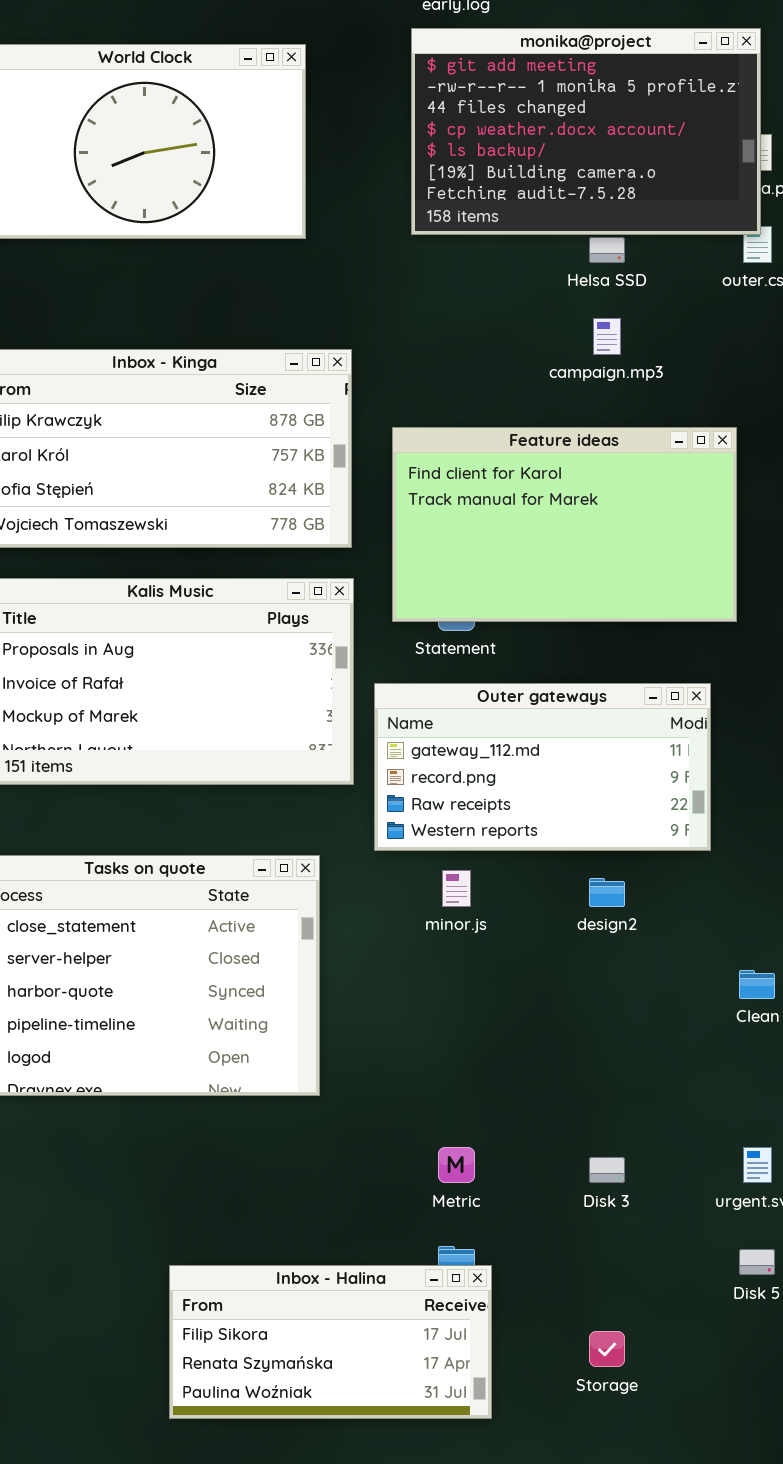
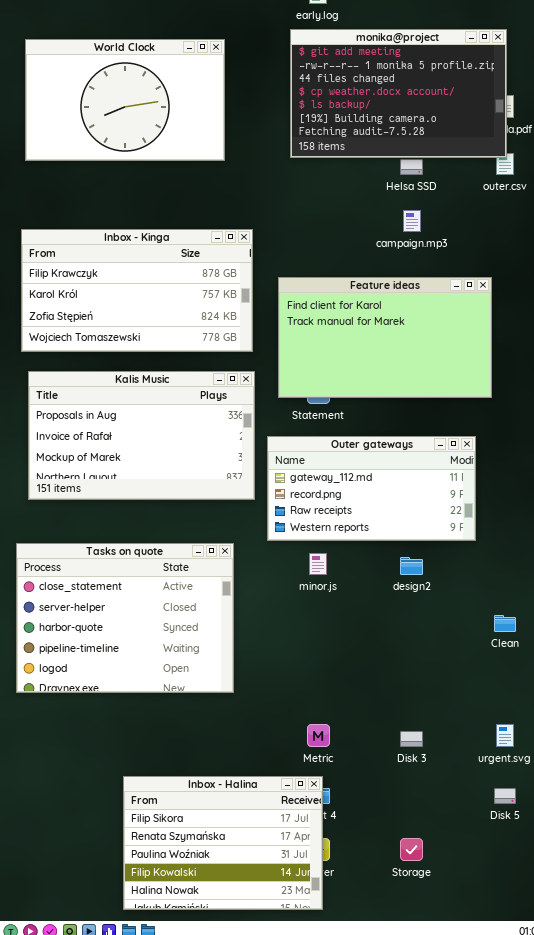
Inbox - Halina: [169,1265,492,1419] -> [123,776,323,910], moved, resized

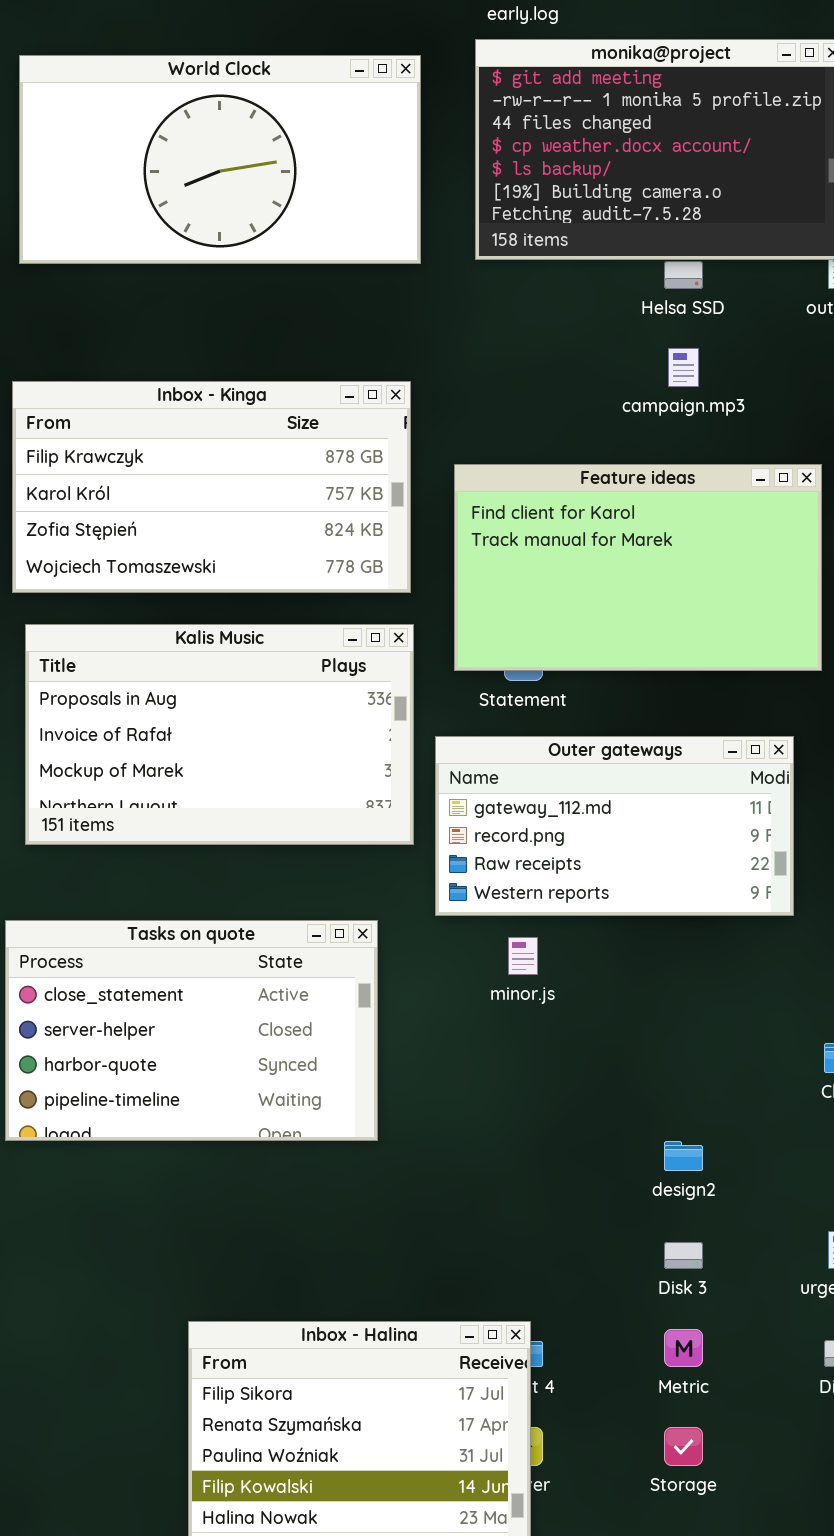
World Clock: [25,39,225,161] -> [19,55,421,264], resized
Tasks on quote: [16,543,234,693] -> [5,920,378,1141], resized
design2: [400,557,423,575] -> [664,1141,703,1171], moved
Metric: [307,724,330,747] -> [664,1329,703,1367], moved

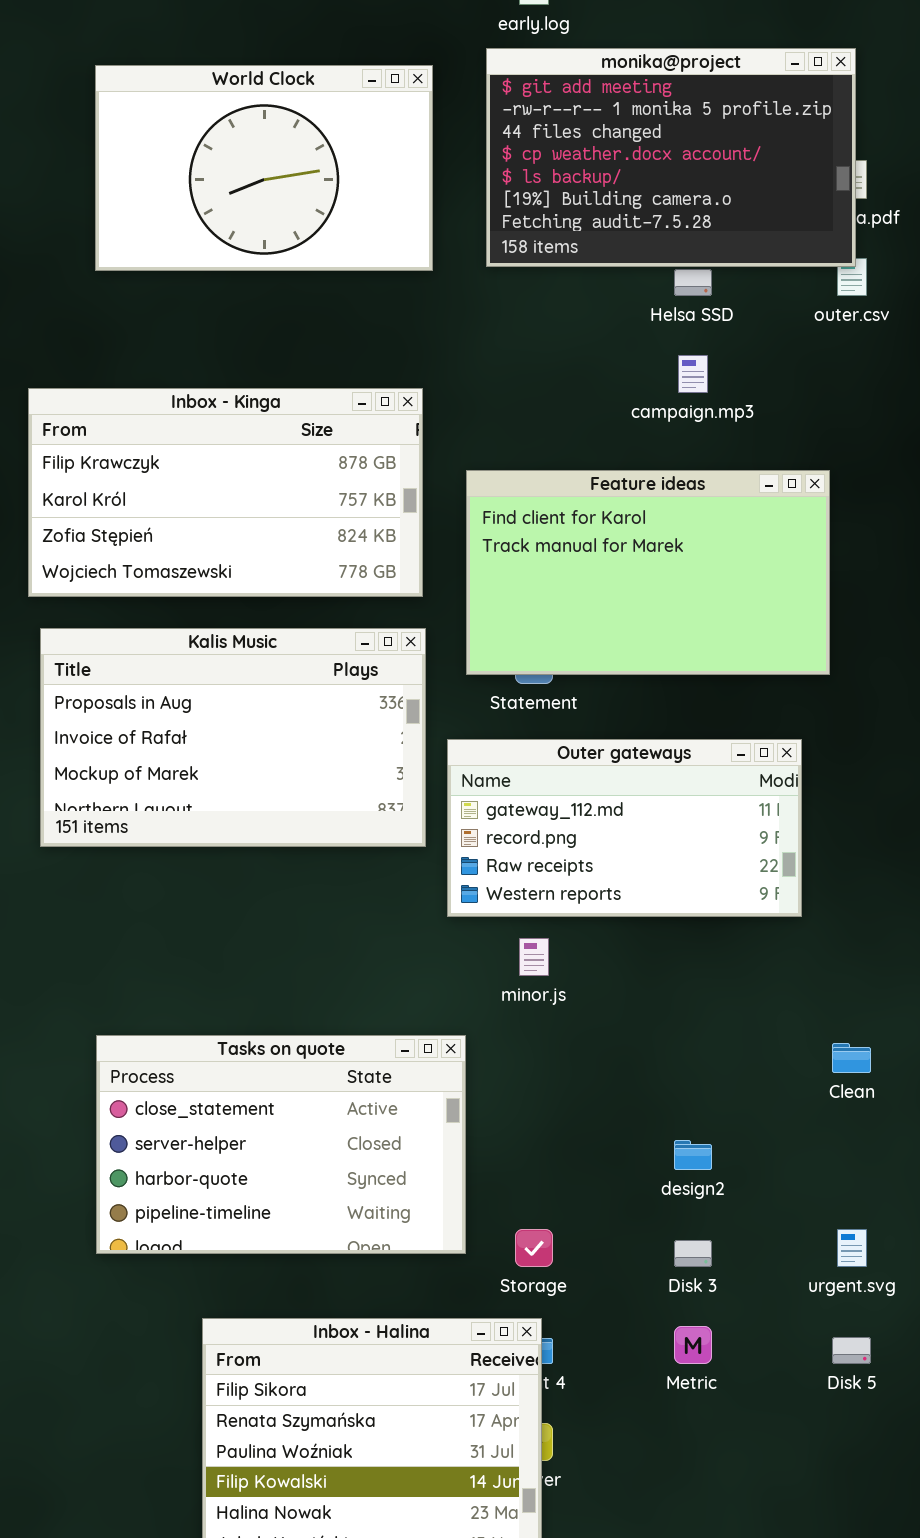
World Clock: [19,55,421,264] -> [95,65,433,271], resized
Tasks on quote: [5,920,378,1141] -> [96,1035,466,1254], moved
Storage: [664,1427,703,1466] -> [515,1229,553,1267], moved

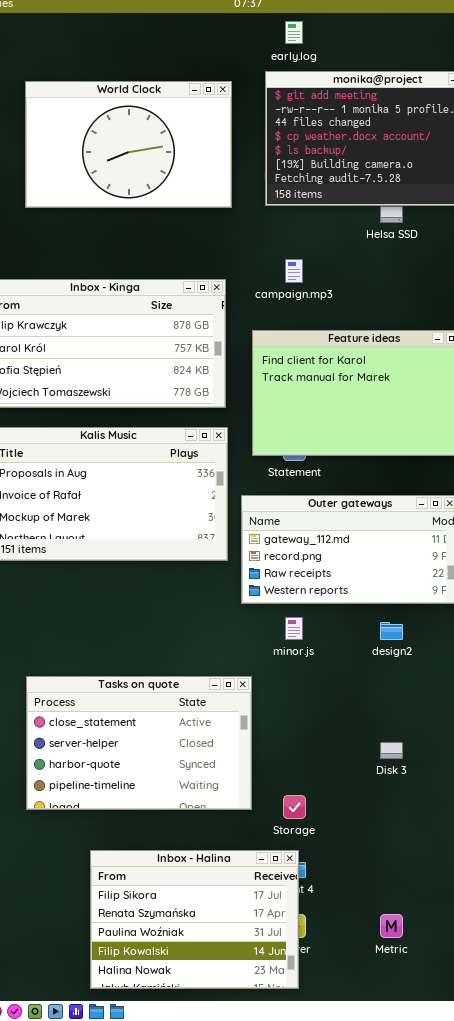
campaign.mp3: [678,355,708,393] -> [285,259,303,283], moved
design2: [674,1140,712,1170] -> [380,622,403,640], moved
Disk 3: [674,1240,712,1267] -> [380,742,403,759], moved
Metric: [674,1326,712,1364] -> [380,914,403,938], moved

